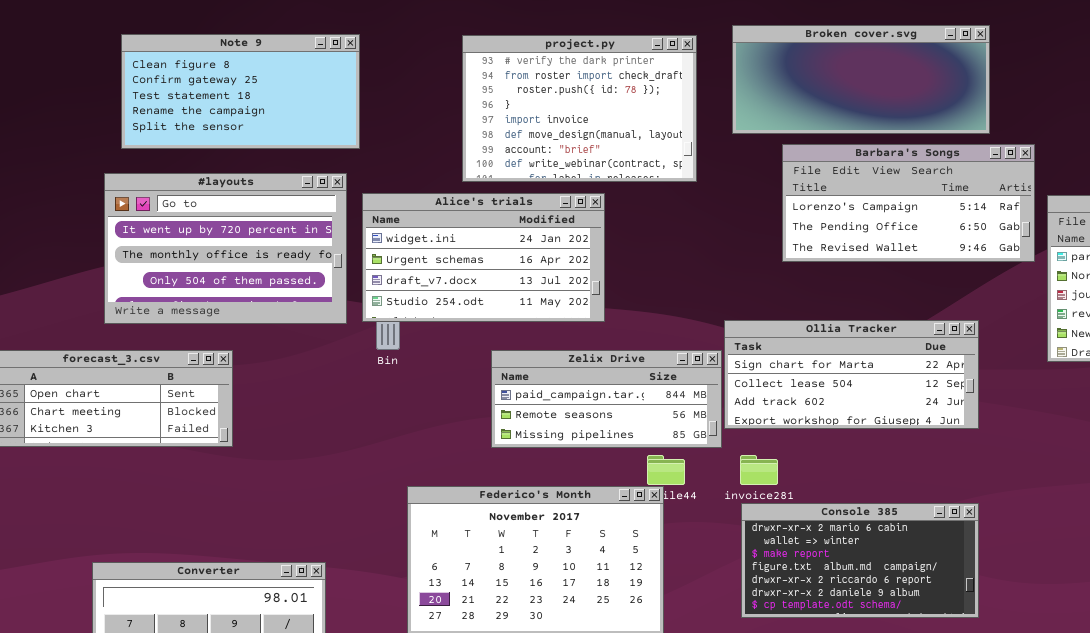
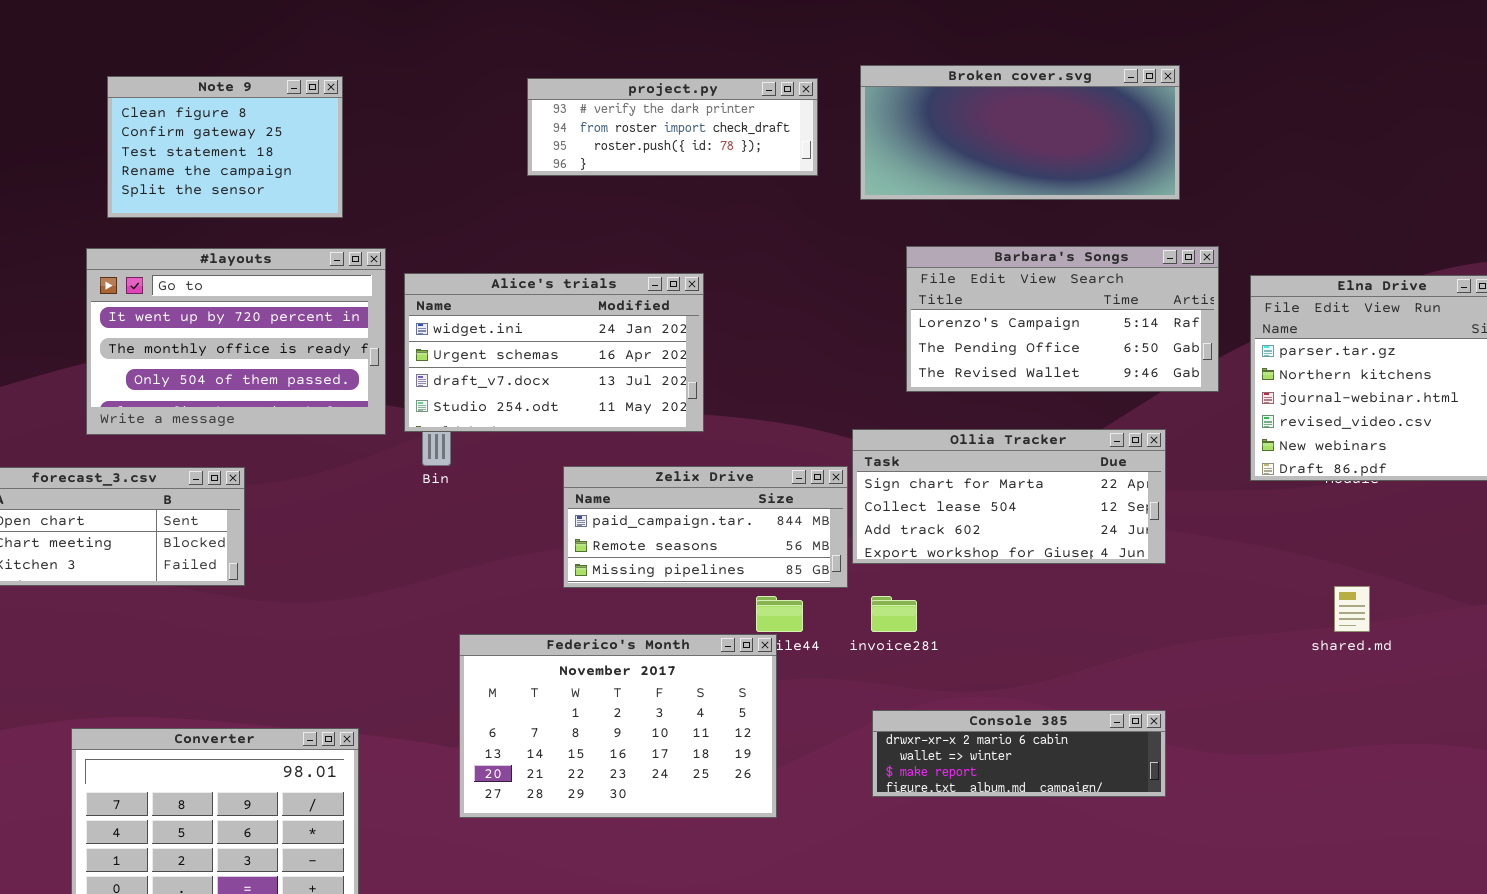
Note 9: [121,34,360,149] -> [107,76,343,218], resized
project.py: [462,35,697,182] -> [527,78,818,176], resized
Barbara's Songs: [782,144,1035,262] -> [906,246,1219,392], moved
Console 385: [741,503,979,618] -> [872,710,1166,797], resized

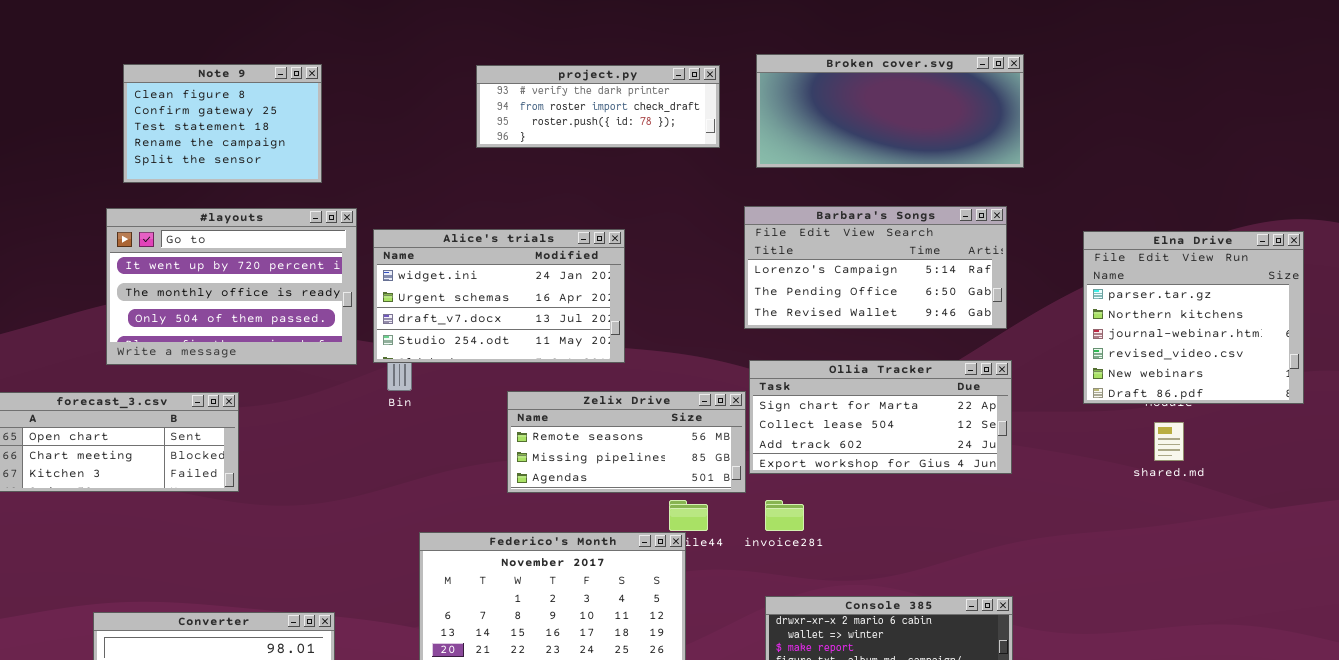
Barbara's Songs: [906,246,1219,392] -> [744,206,1007,329], moved
Zelix Drive: [563,466,848,588] -> [507,391,746,493], scrolled down 1 row
shared.md: [1334,586,1370,632] -> [1154,422,1184,461], moved

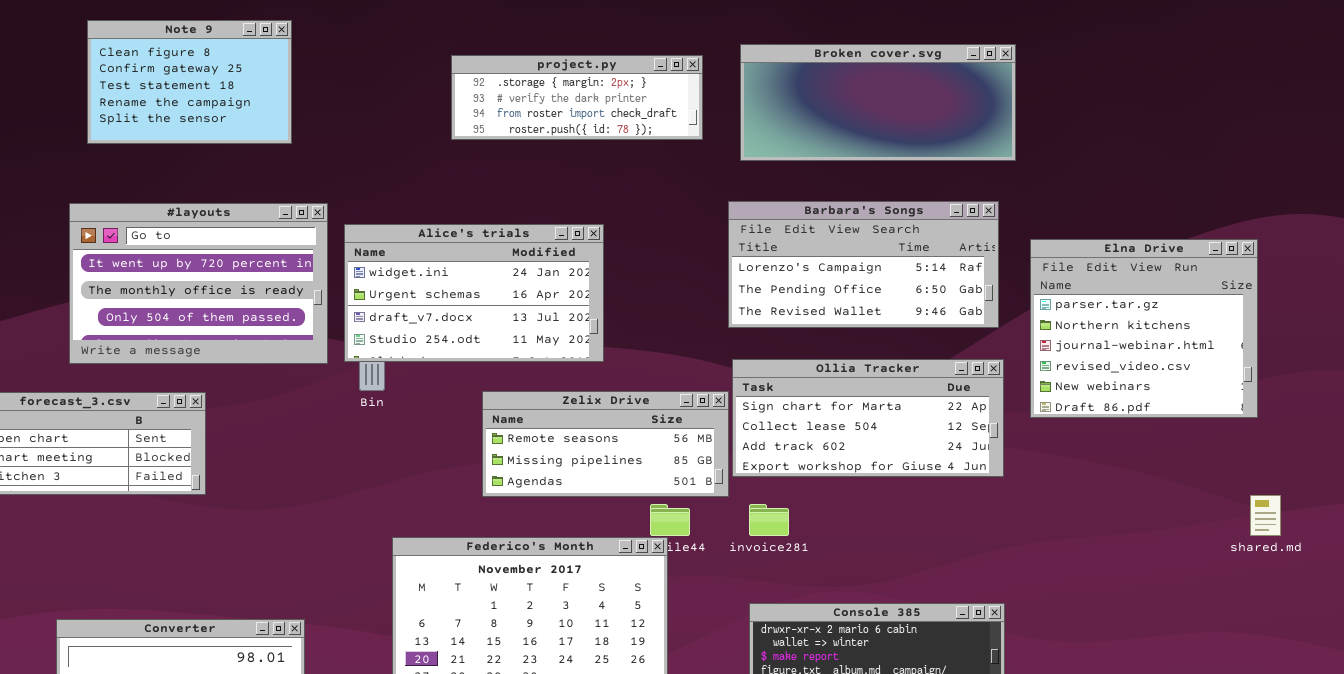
Note 9: [123,64,322,183] -> [87,20,292,144], moved
project.py: [476,65,720,148] -> [451,55,703,140], scrolled up 1 row
Elna Drive: [1083,231,1304,404] -> [1030,239,1258,418], moved
shared.md: [1154,422,1184,461] -> [1250,495,1281,536], moved

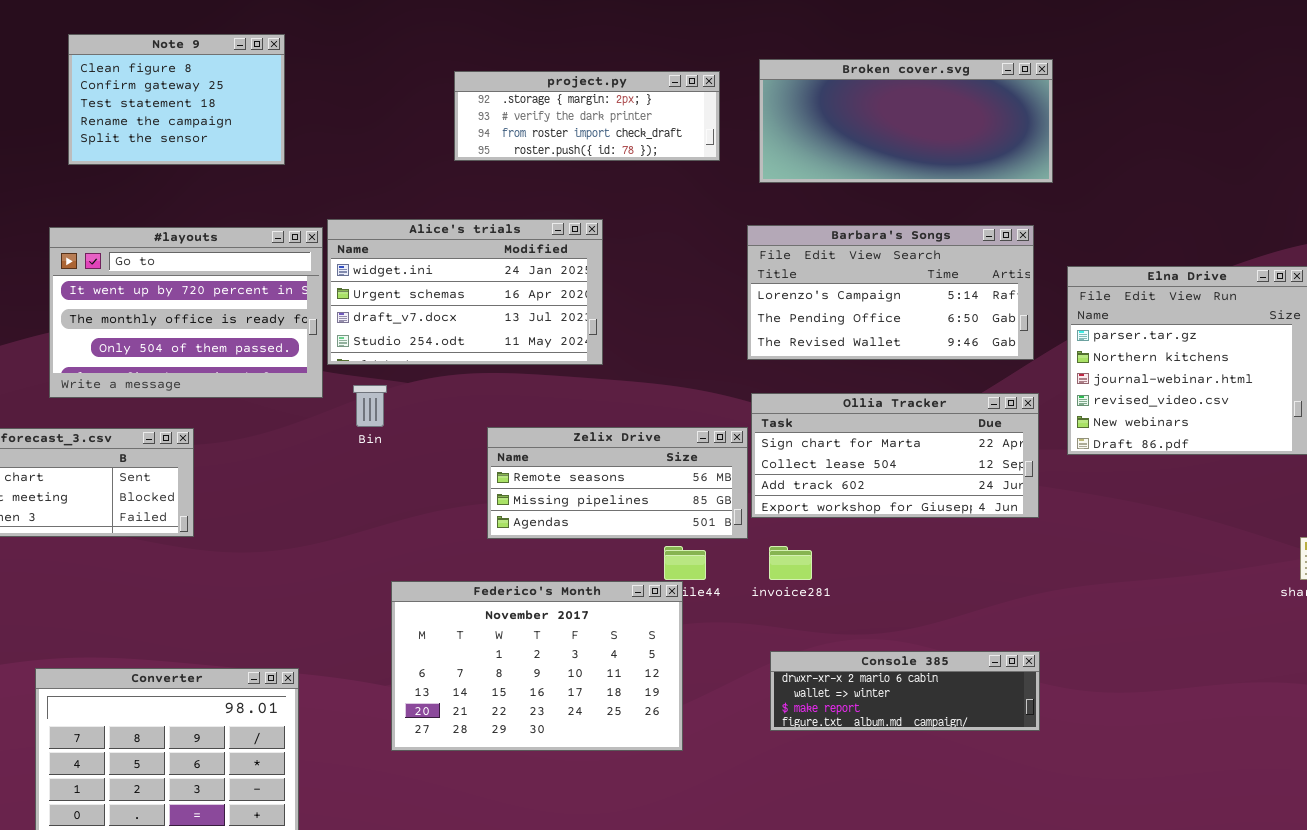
Alice's trials: [344,224,604,362] -> [327,219,603,365], moved

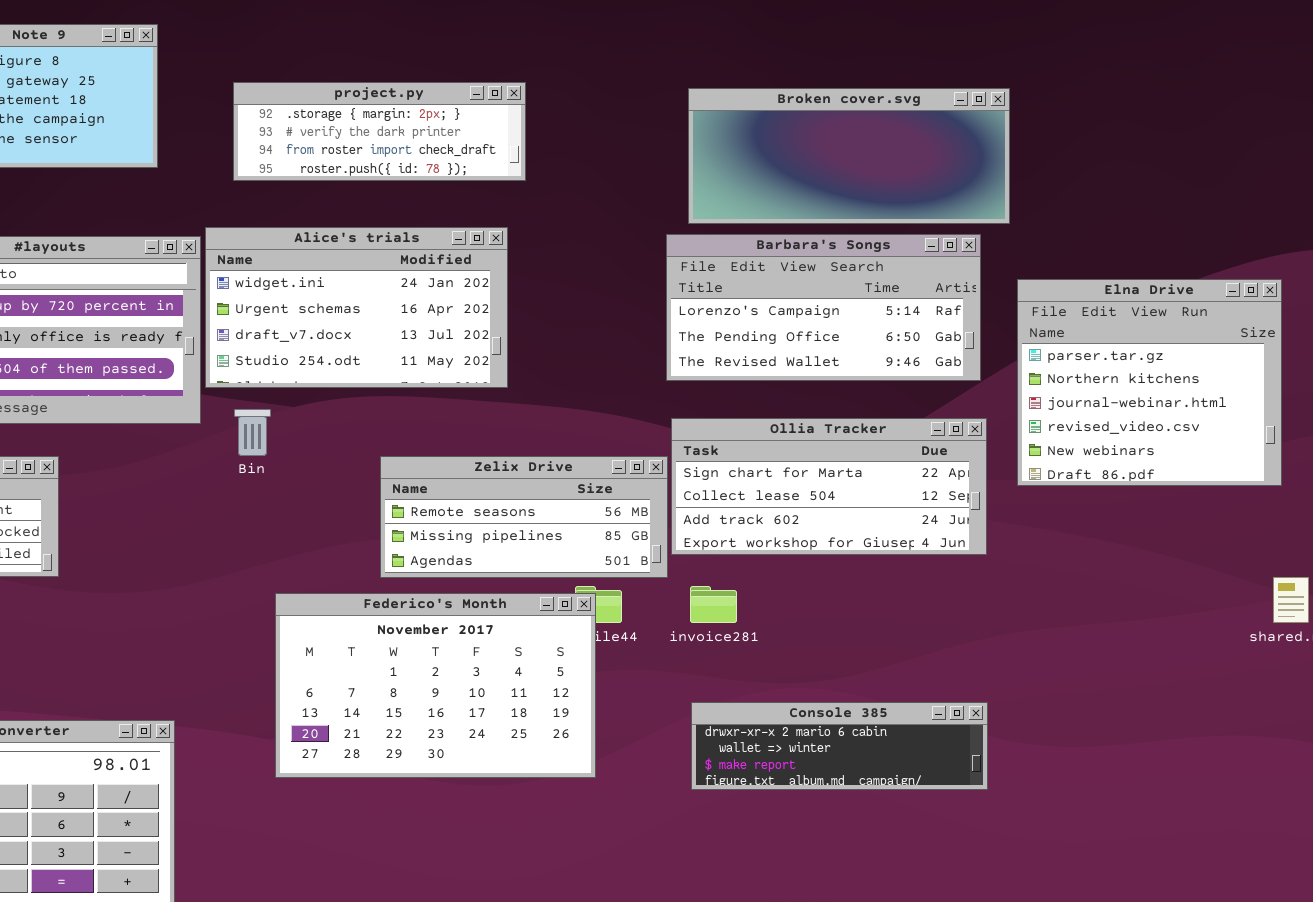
Broken cover.svg: [759,59,1053,183] -> [688,88,1010,224], moved
project.py: [454,71,720,161] -> [233,82,526,181], moved
Federico's Month: [391,581,683,751] -> [275,593,596,778], moved

